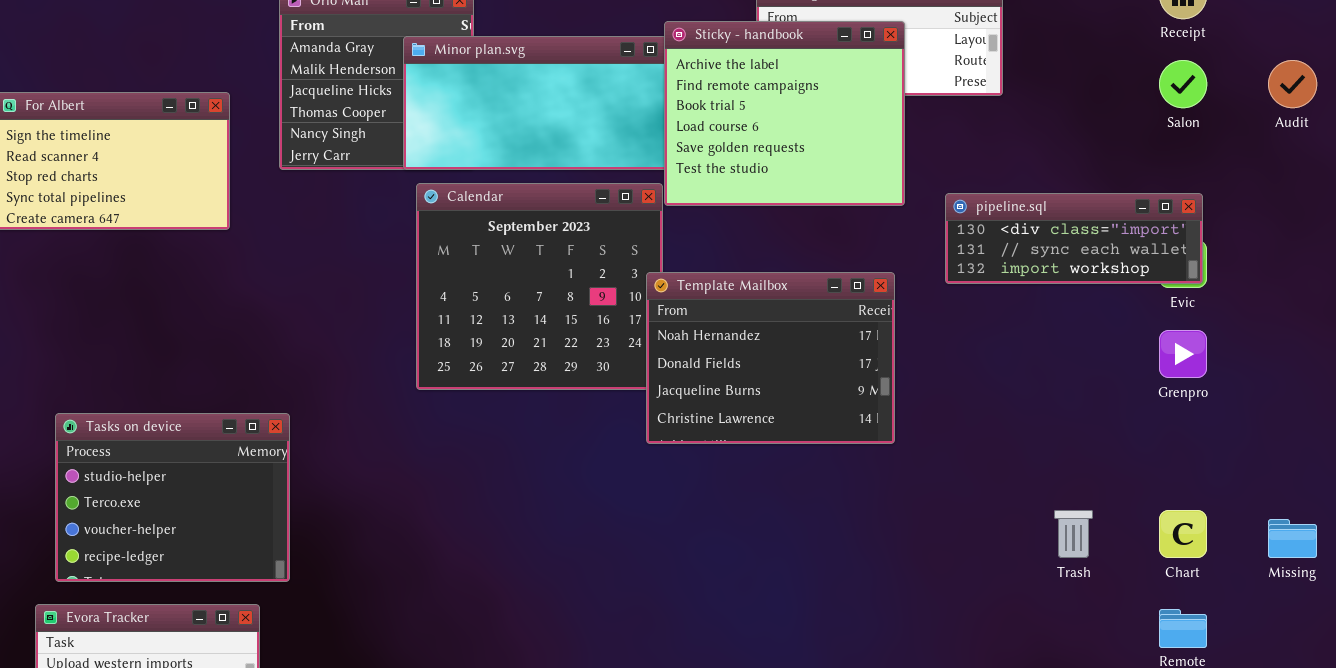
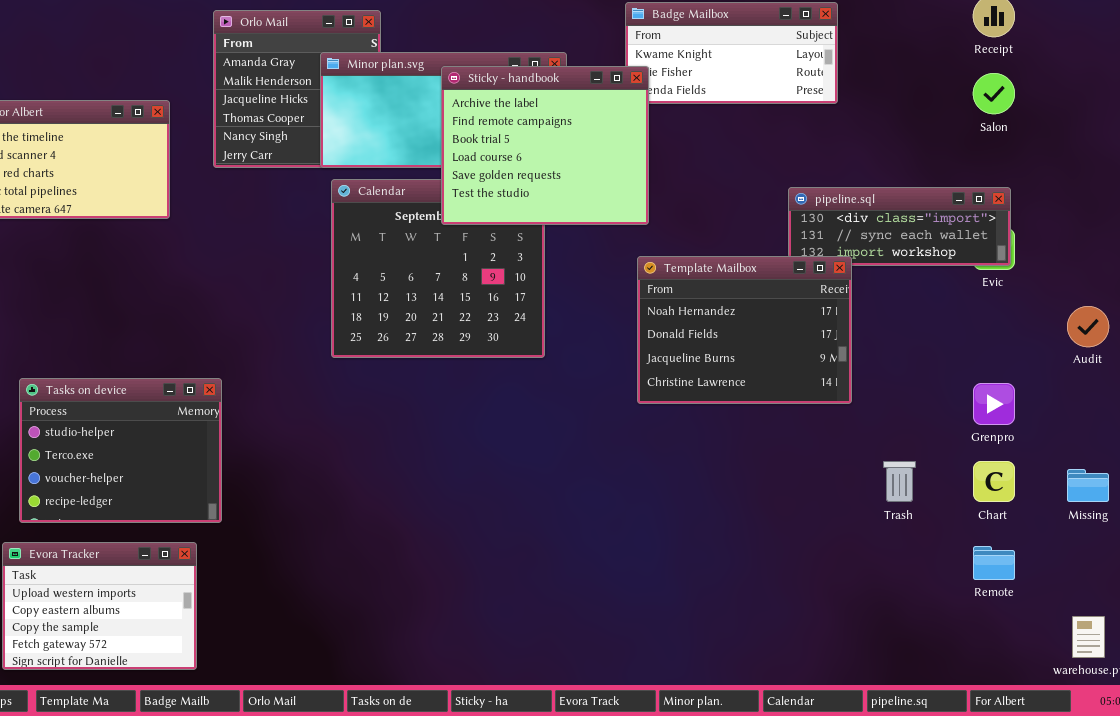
Sticky - handbook: [664,21,905,206] -> [441,66,649,225], moved
Audit: [1268,60,1317,108] -> [1067,306,1109,347], moved
Template Mailbox: [646,272,895,444] -> [637,256,852,404], moved
Grenpro: [1159,330,1207,378] -> [973,383,1015,425], moved

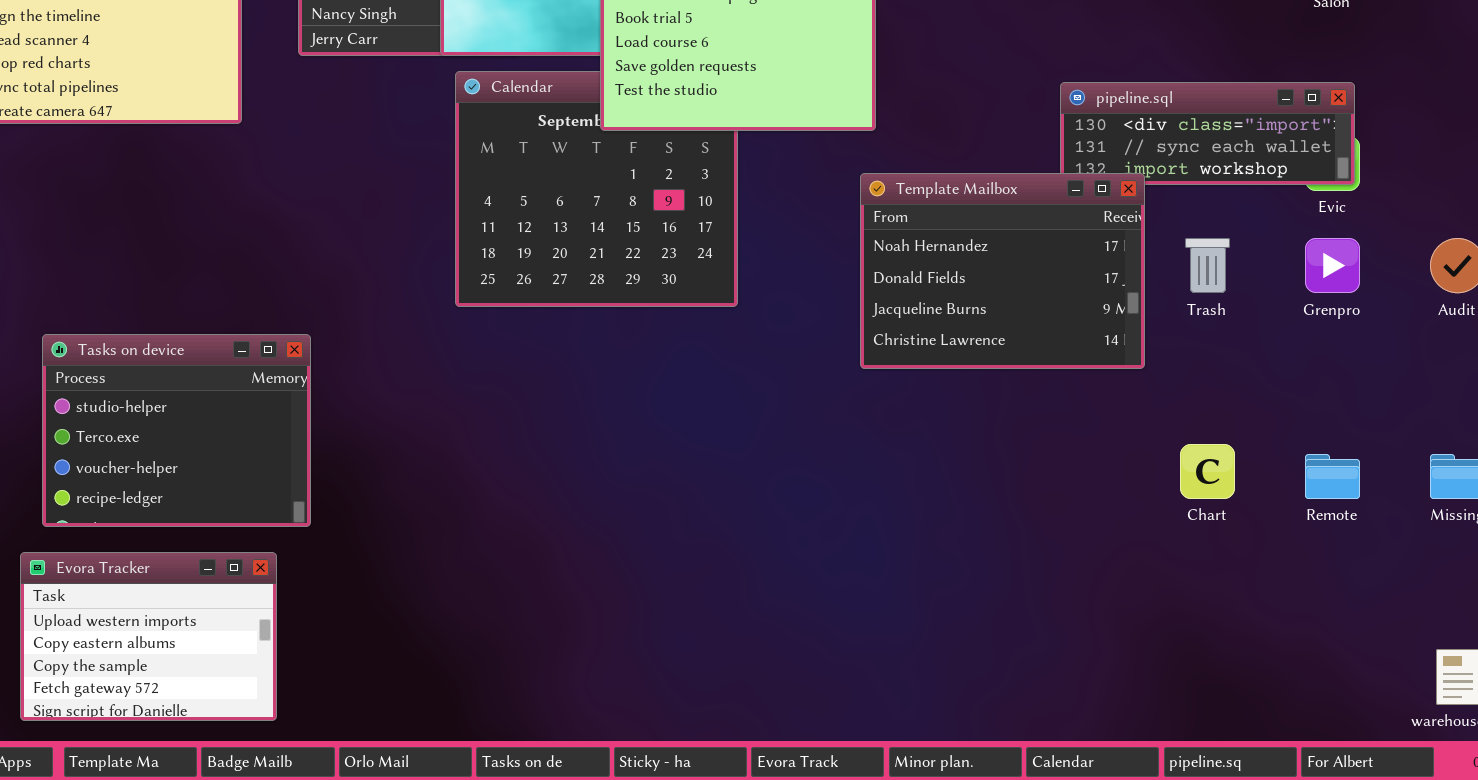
Grenpro: [973,383,1015,425] -> [1305,238,1360,293], moved
Trash: [883,461,916,502] -> [1185,238,1230,293], moved
Chart: [973,461,1015,502] -> [1180,444,1235,499], moved
Remote: [973,546,1015,580] -> [1305,454,1360,499], moved

